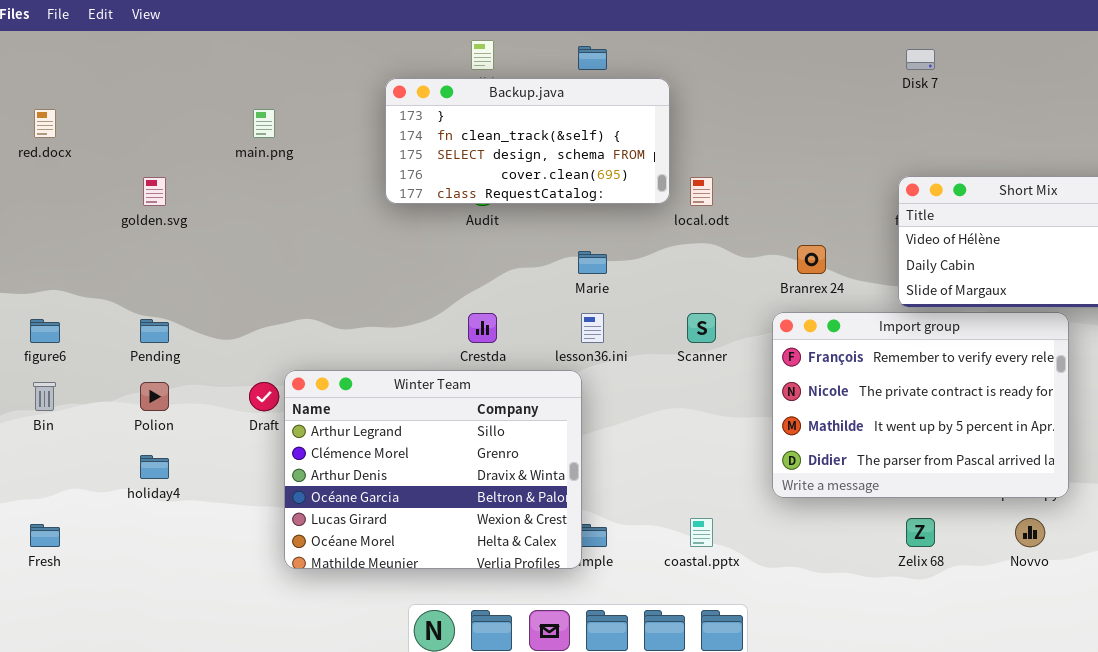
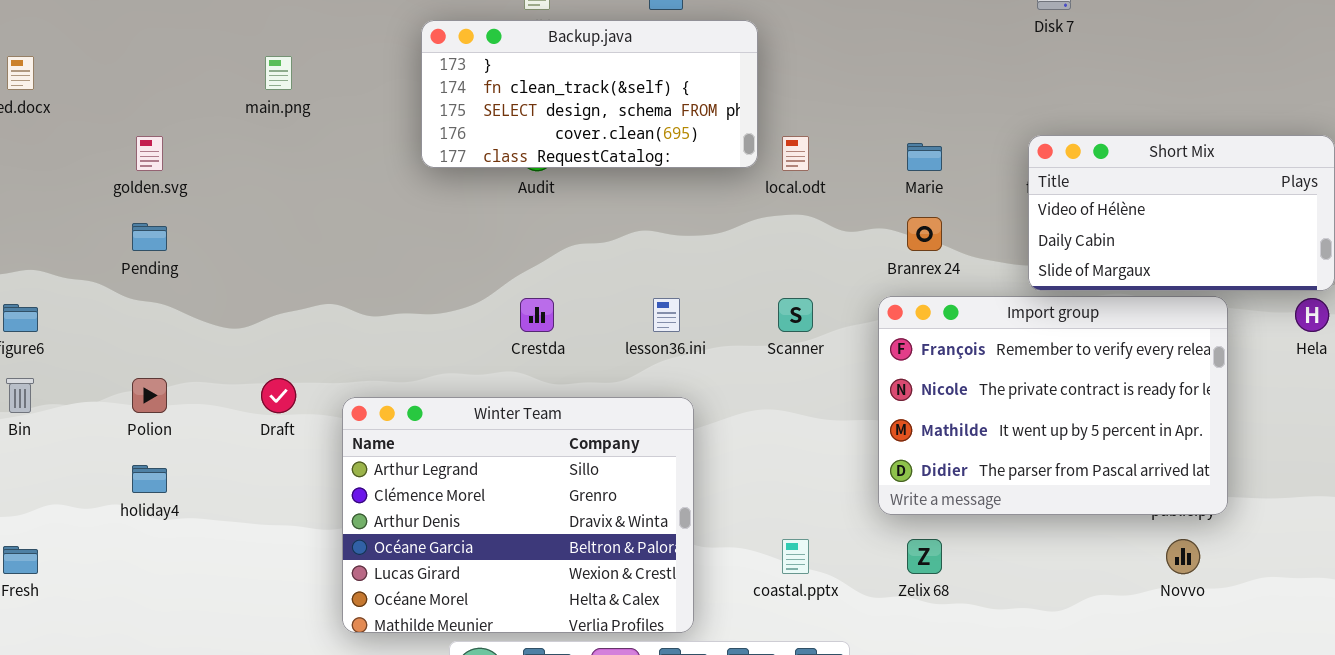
Marie: [578,251,607,274] -> [907,143,942,171], moved
Pending: [140,319,169,343] -> [132,223,167,251], moved
Winter Team: [284,370,582,569] -> [342,397,694,633], moved
Zelix 68: [906,518,935,547] -> [907,539,942,574], moved

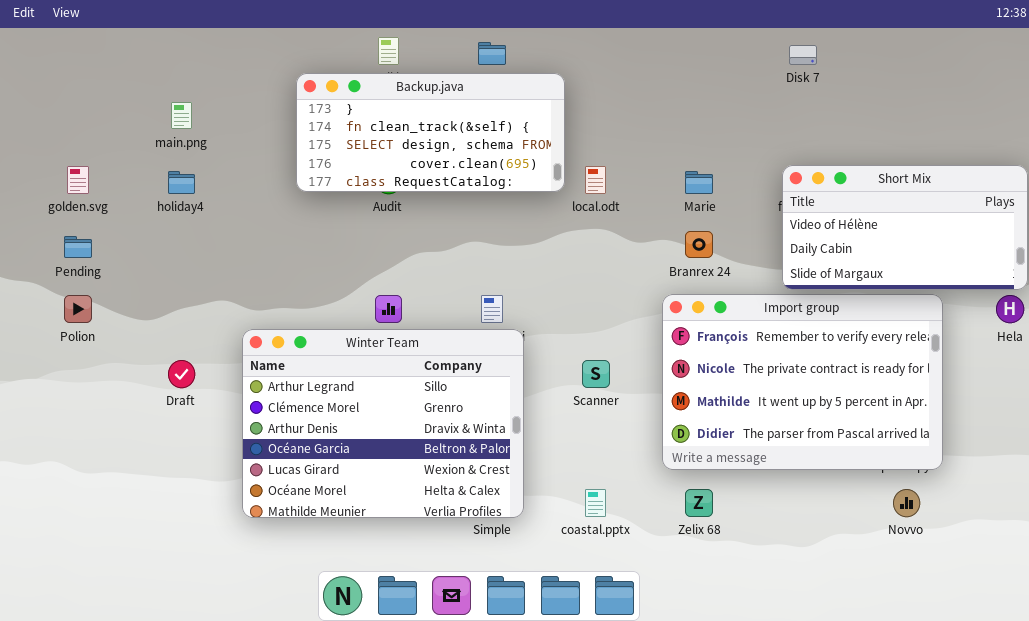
Scanner: [778,298,813,332] -> [582,360,610,388], moved
Polion: [132,378,167,413] -> [64,295,92,323], moved
Winter Team: [342,397,694,633] -> [242,329,524,518], moved
holiday4: [132,465,167,493] -> [168,171,195,194], moved

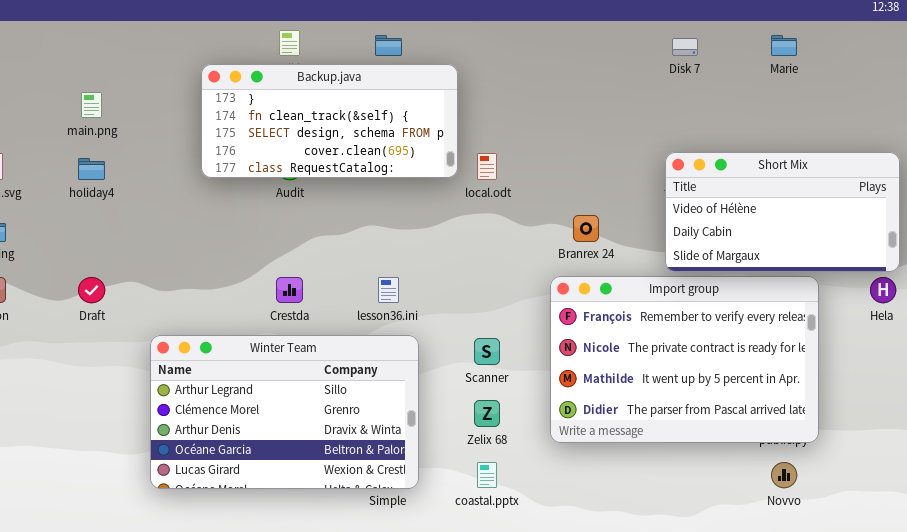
Marie: [685,171,713,194] -> [771,35,797,56], moved
Winter Team: [242,329,524,518] -> [150,335,419,489], resized
Draft: [168,360,195,388] -> [78,277,105,303], moved
Zelix 68: [685,489,713,517] -> [474,400,500,427], moved

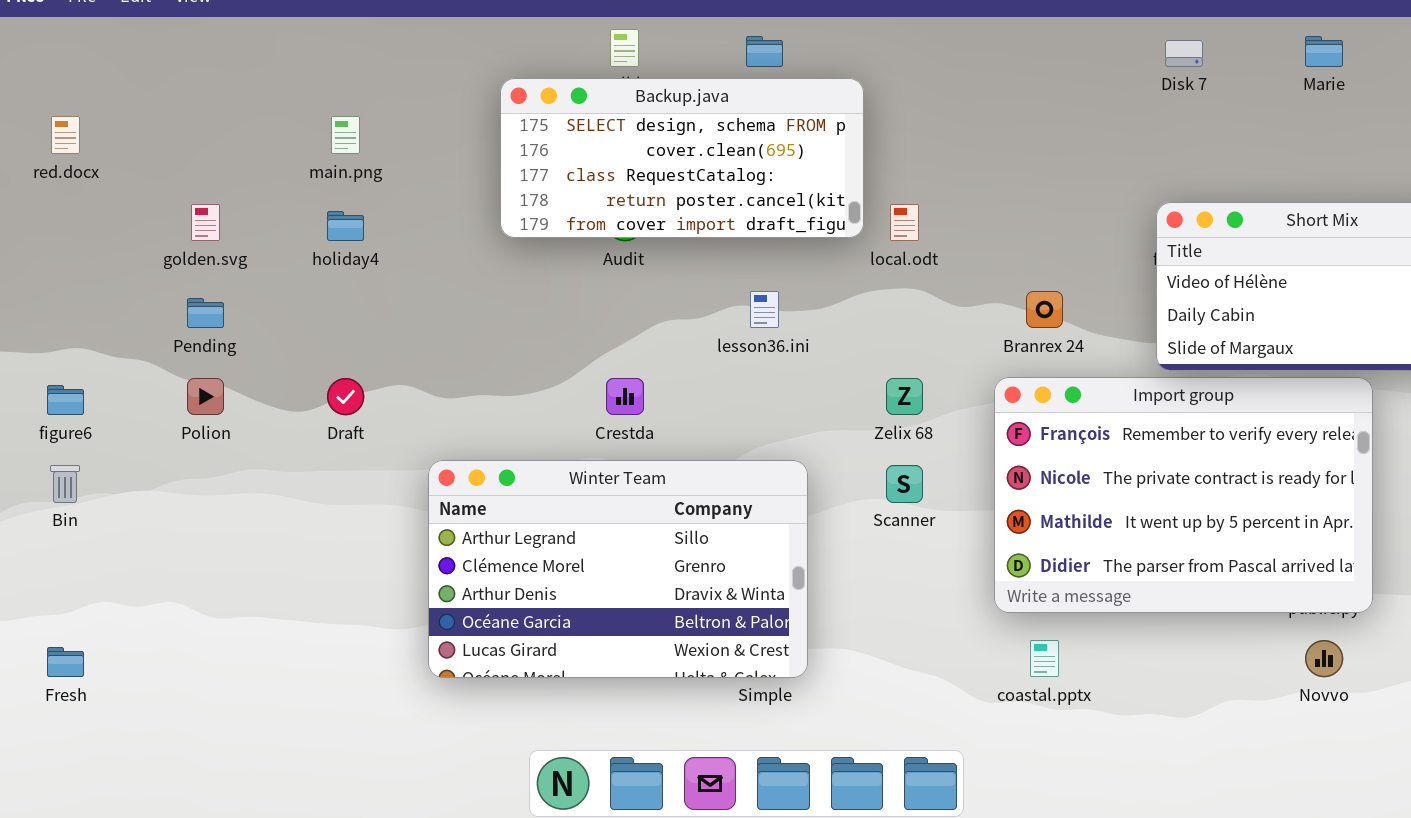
Backup.java: [201,64,458,178] -> [500,78,864,238], scrolled down 2 rows
lesson36.ini: [378,277,399,303] -> [750,291,779,328], moved
Zelix 68: [474,400,500,427] -> [886,378,923,415], moved
coastal.pptx: [477,462,497,488] -> [1030,640,1059,677], moved

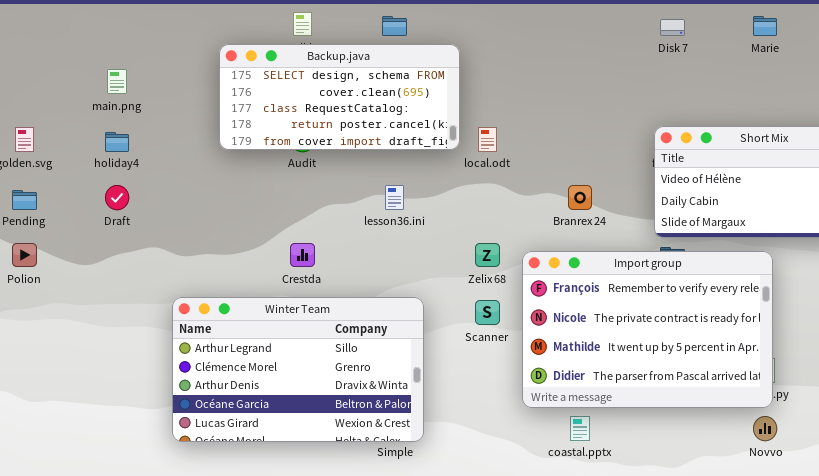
Import group: [994,377,1373,613] -> [522,251,773,408], moved
Draft: [327,378,364,415] -> [105,185,129,210], moved

